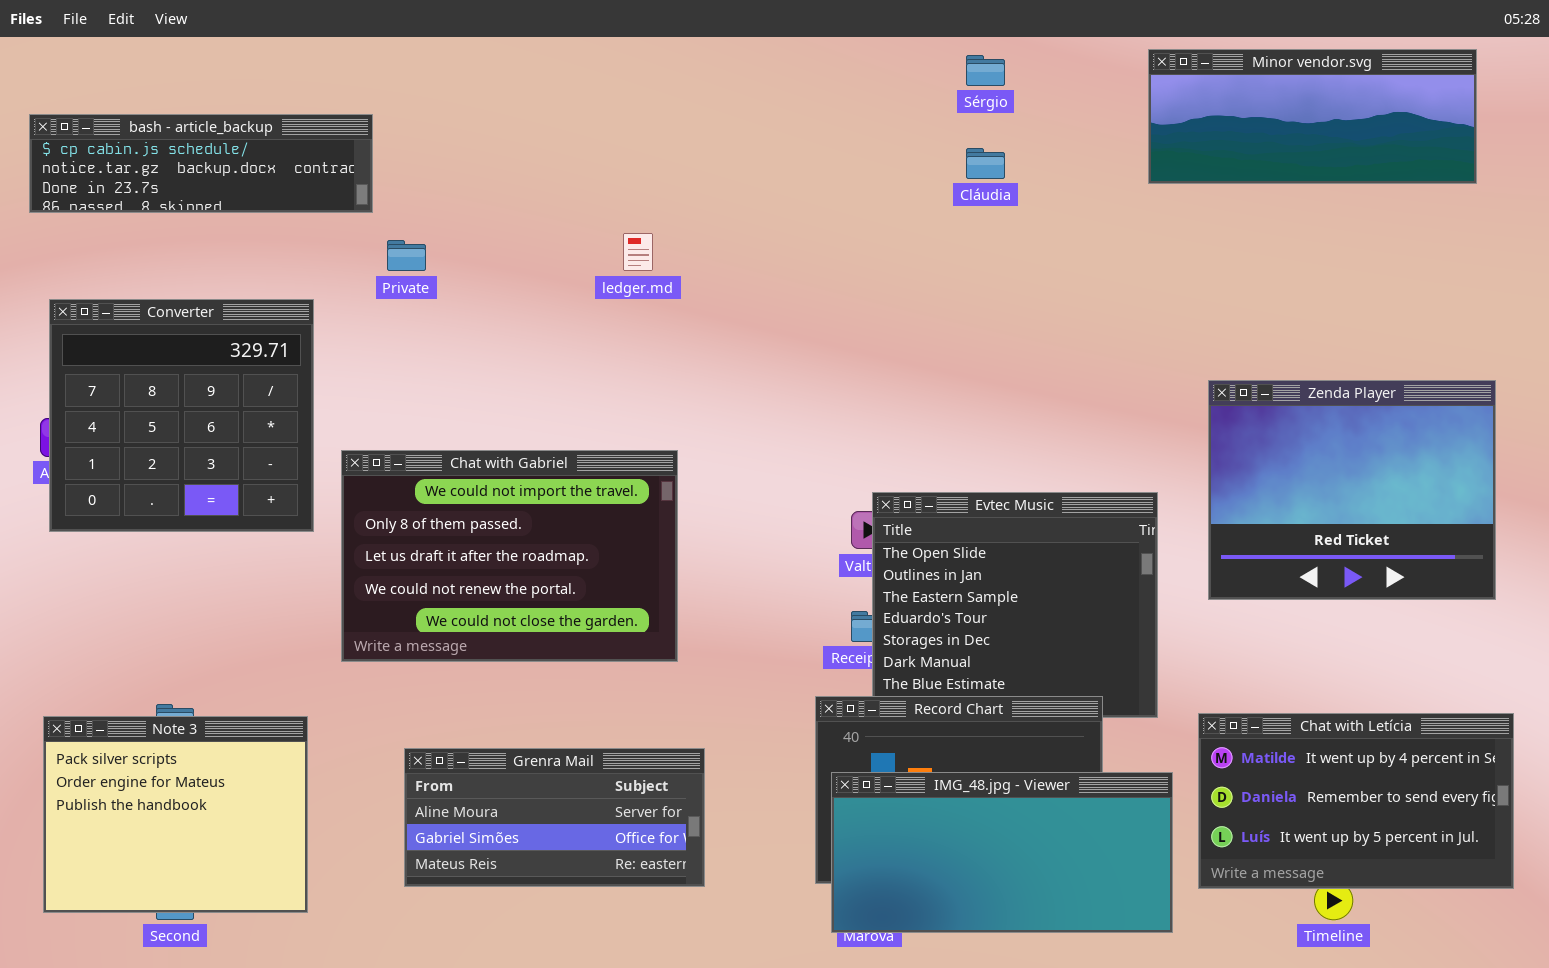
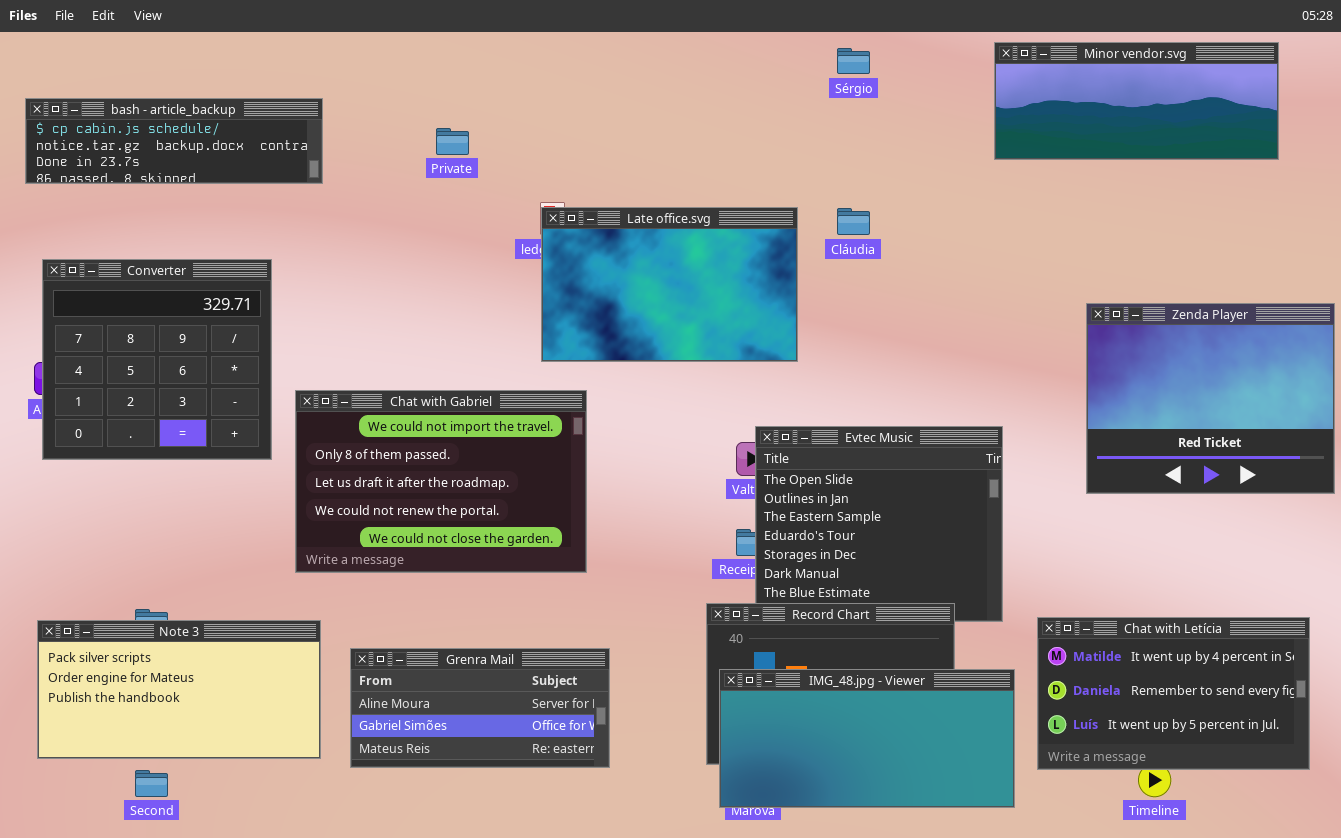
Cláudia: [966,148,1005,179] -> [837,208,870,235], moved
Late office.svg: none -> [541,207,798,362], opened
Private: [387,240,426,271] -> [436,128,469,155], moved
Zenda Player: [1208,380,1496,600] -> [1086,303,1335,494], moved
Note 3: [43,716,308,913] -> [37,620,321,759], resized

